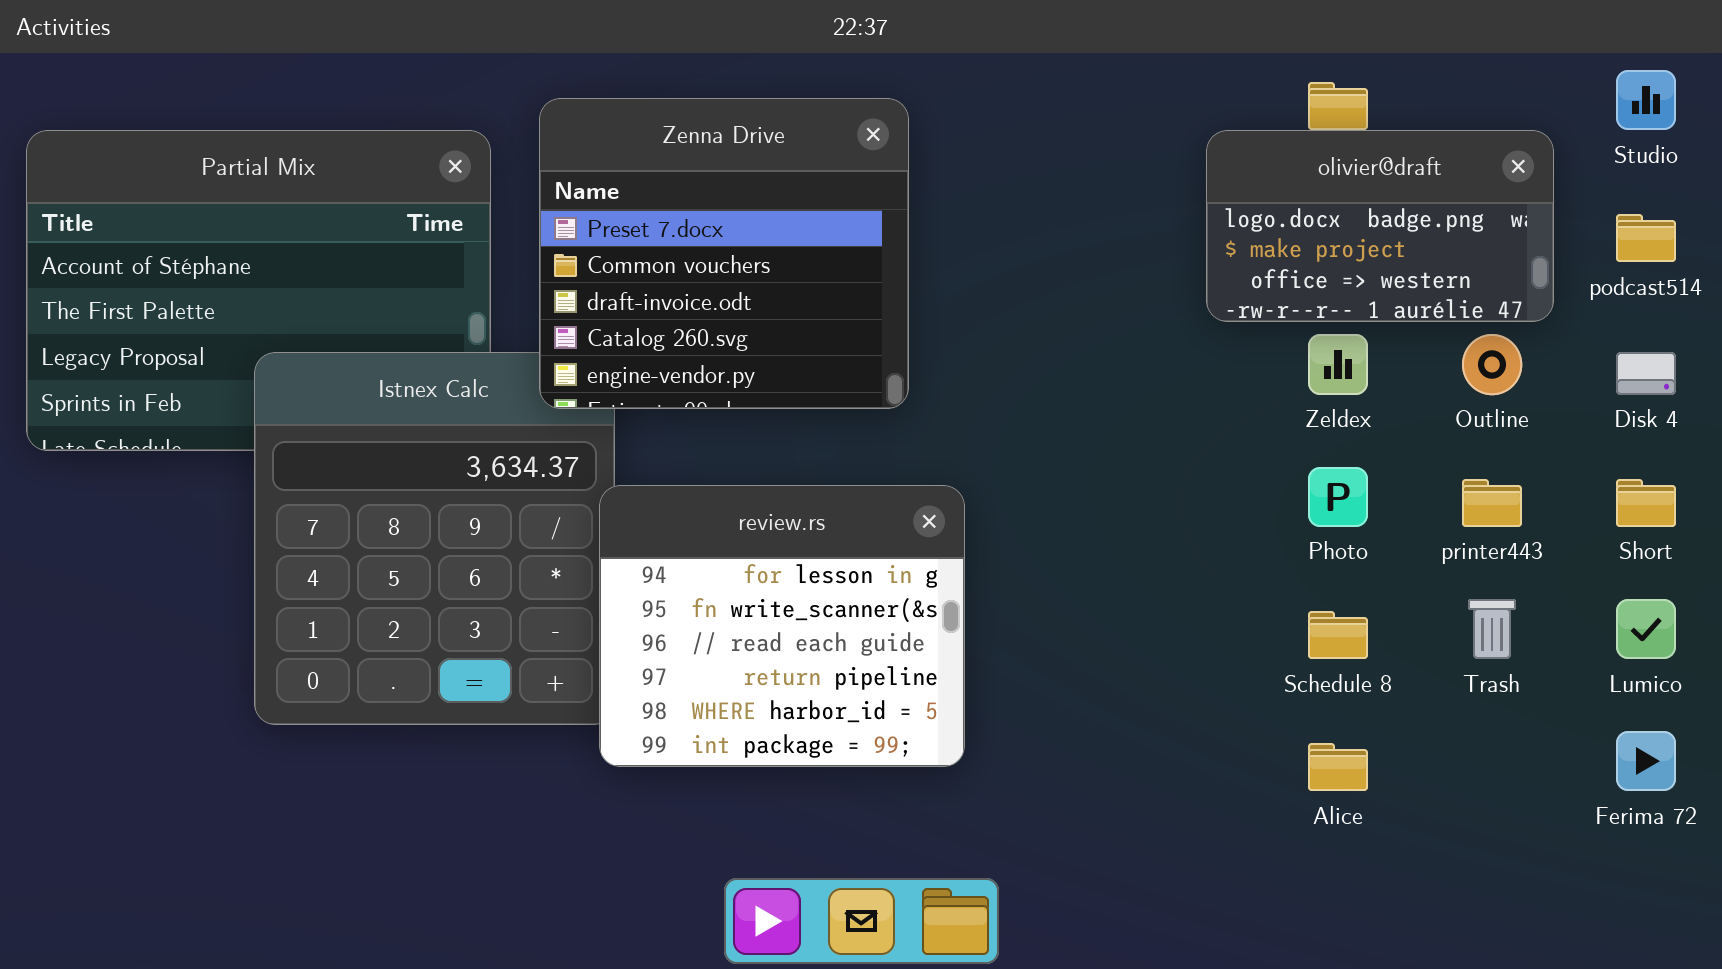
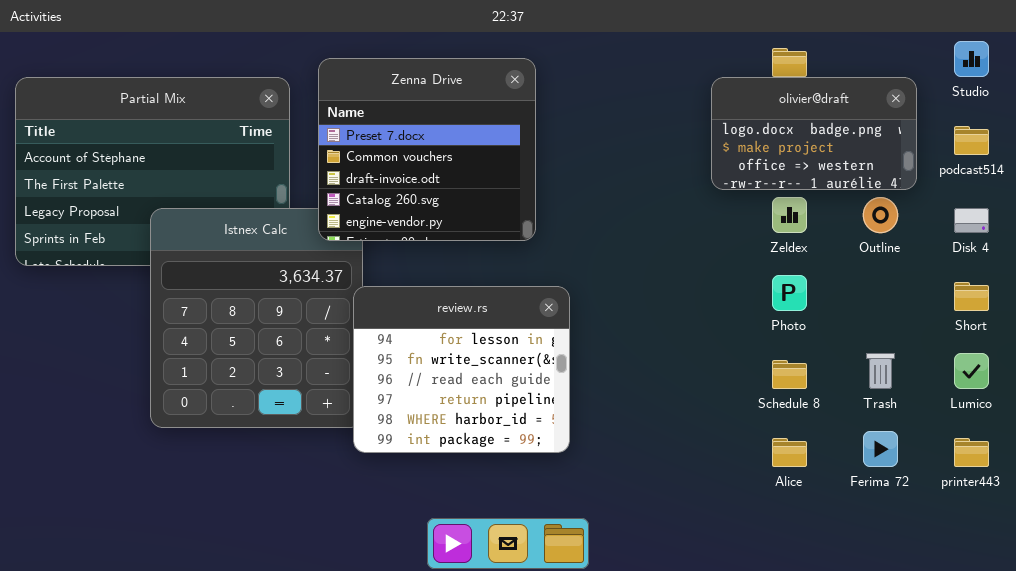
printer443: [1462,479,1522,527] -> [954,438,989,467], moved
Ferima 72: [1616,731,1676,791] -> [863,431,898,467], moved

